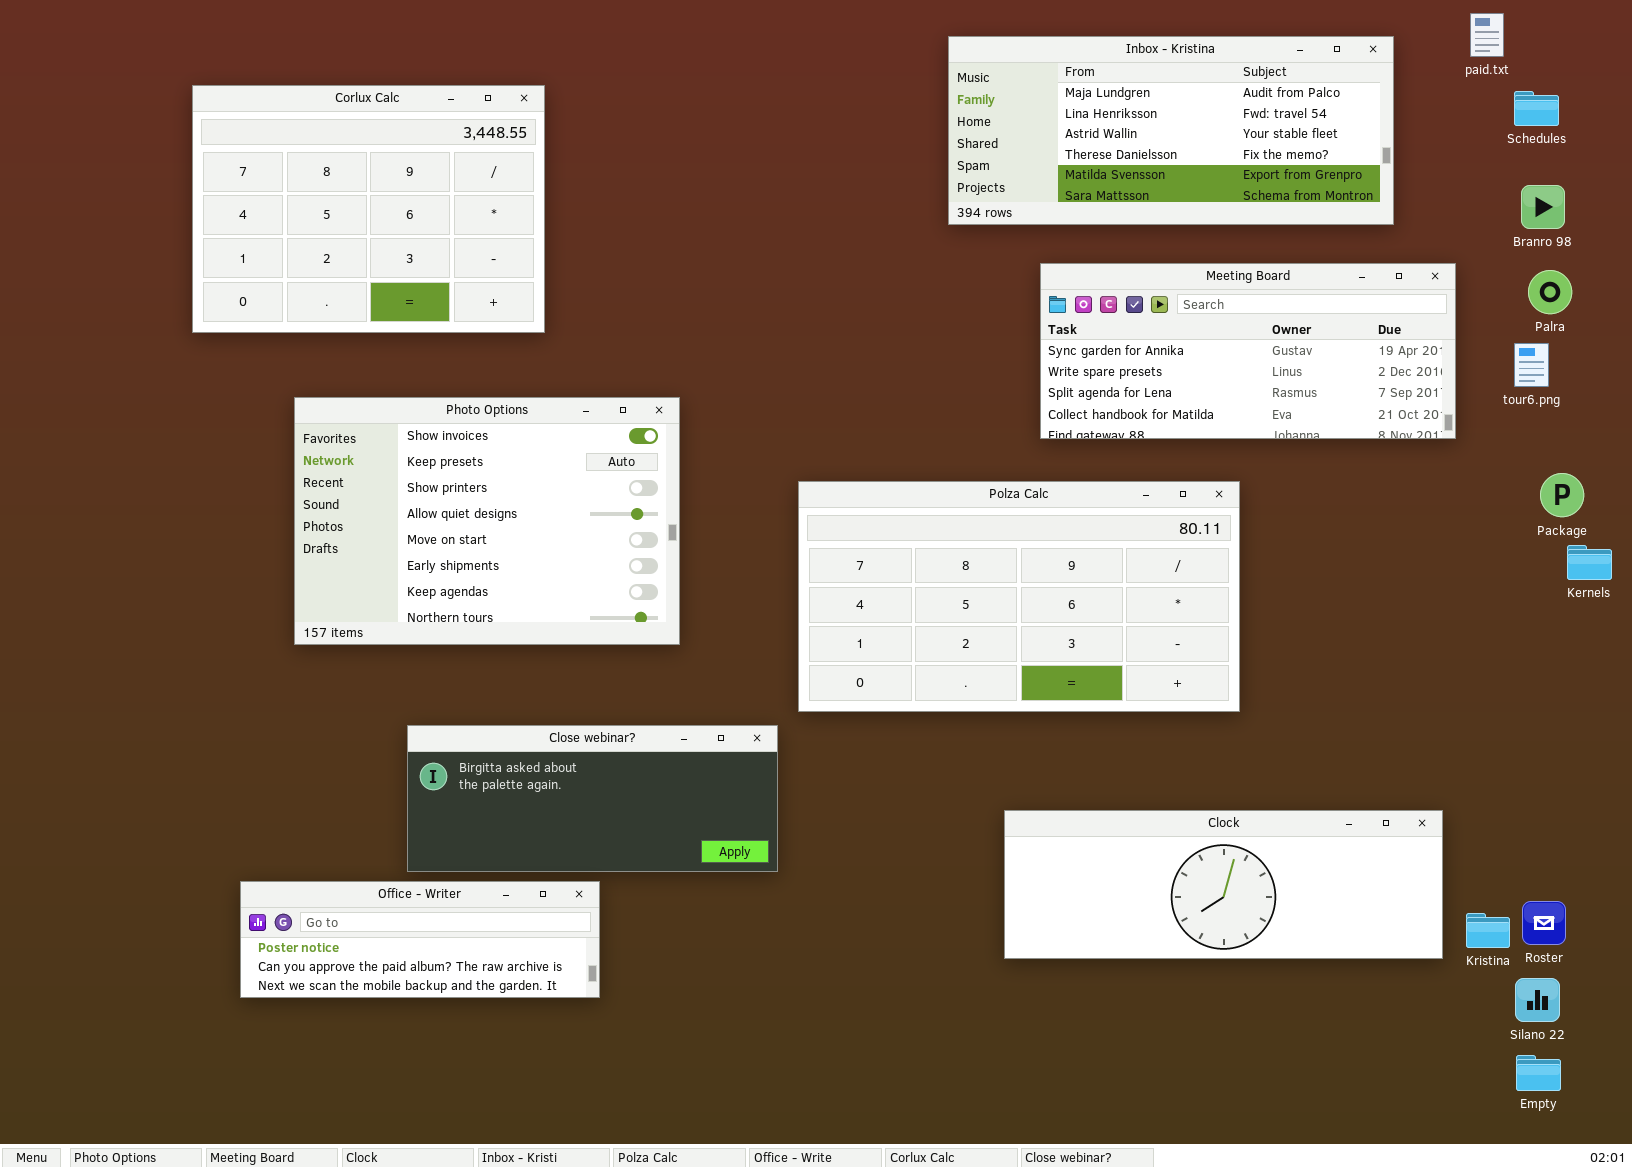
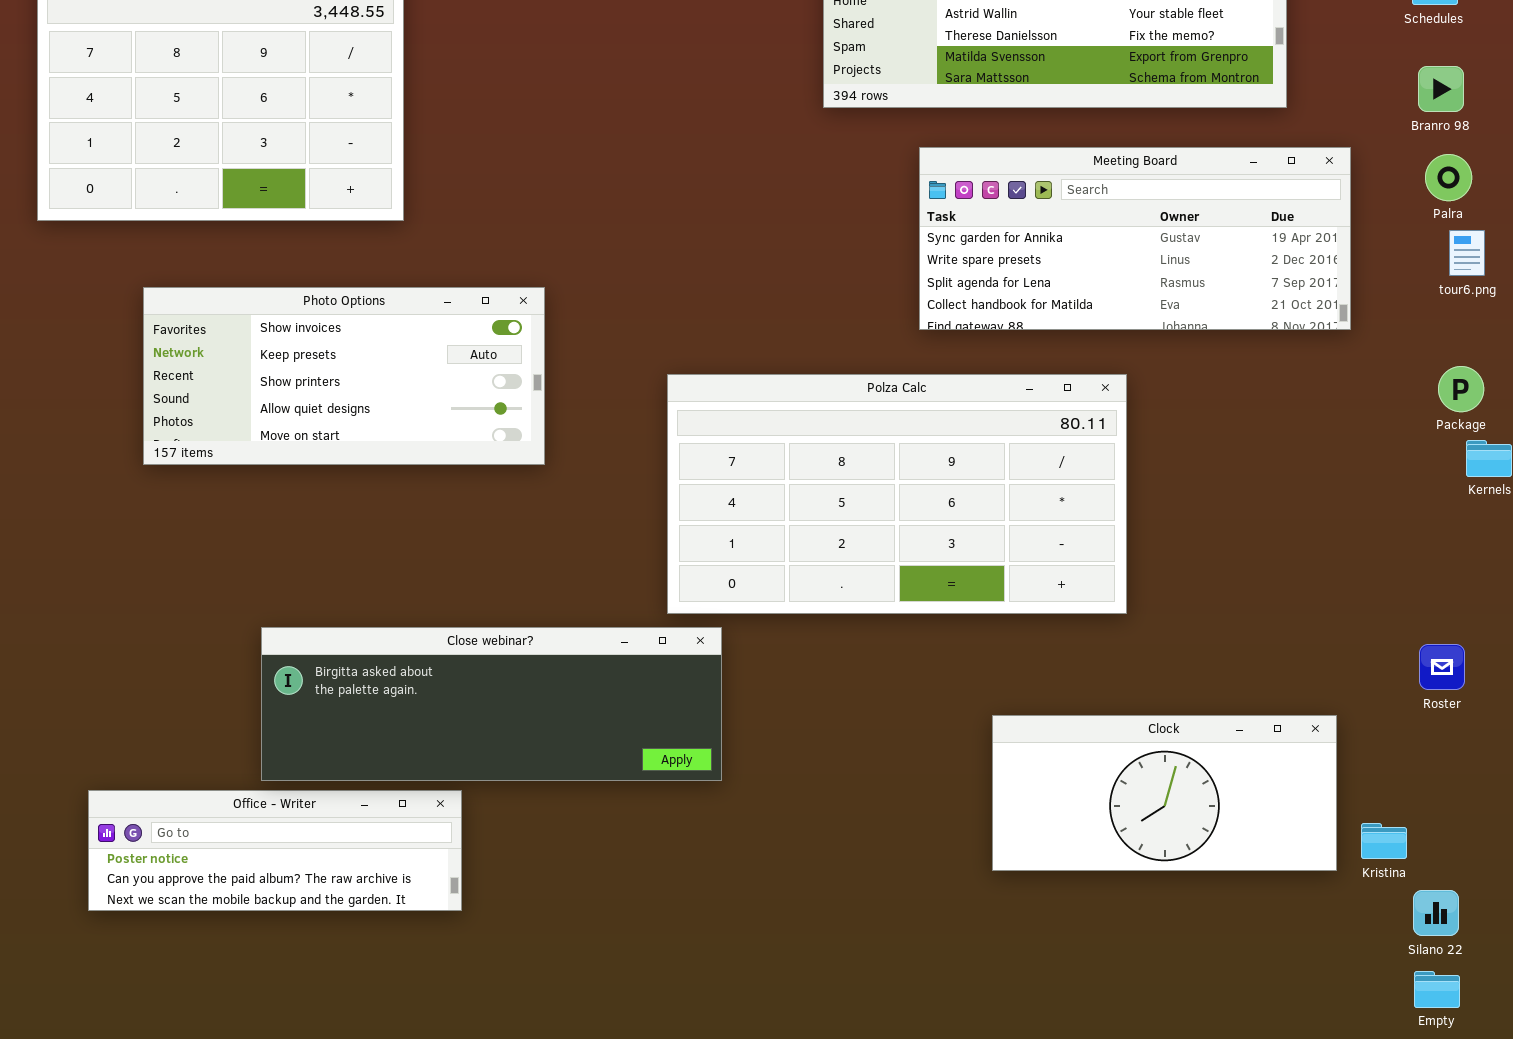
tour6.png: [1514,343,1549,387] -> [1449,230,1485,276], moved
Photo Options: [294,397,680,645] -> [143,287,545,465], resized
Close webinar?: [407,725,778,872] -> [261,627,722,781], resized
Clock: [1004,810,1443,959] -> [992,715,1337,871], resized
Roster: [1522,901,1566,945] -> [1419,644,1465,690], moved

